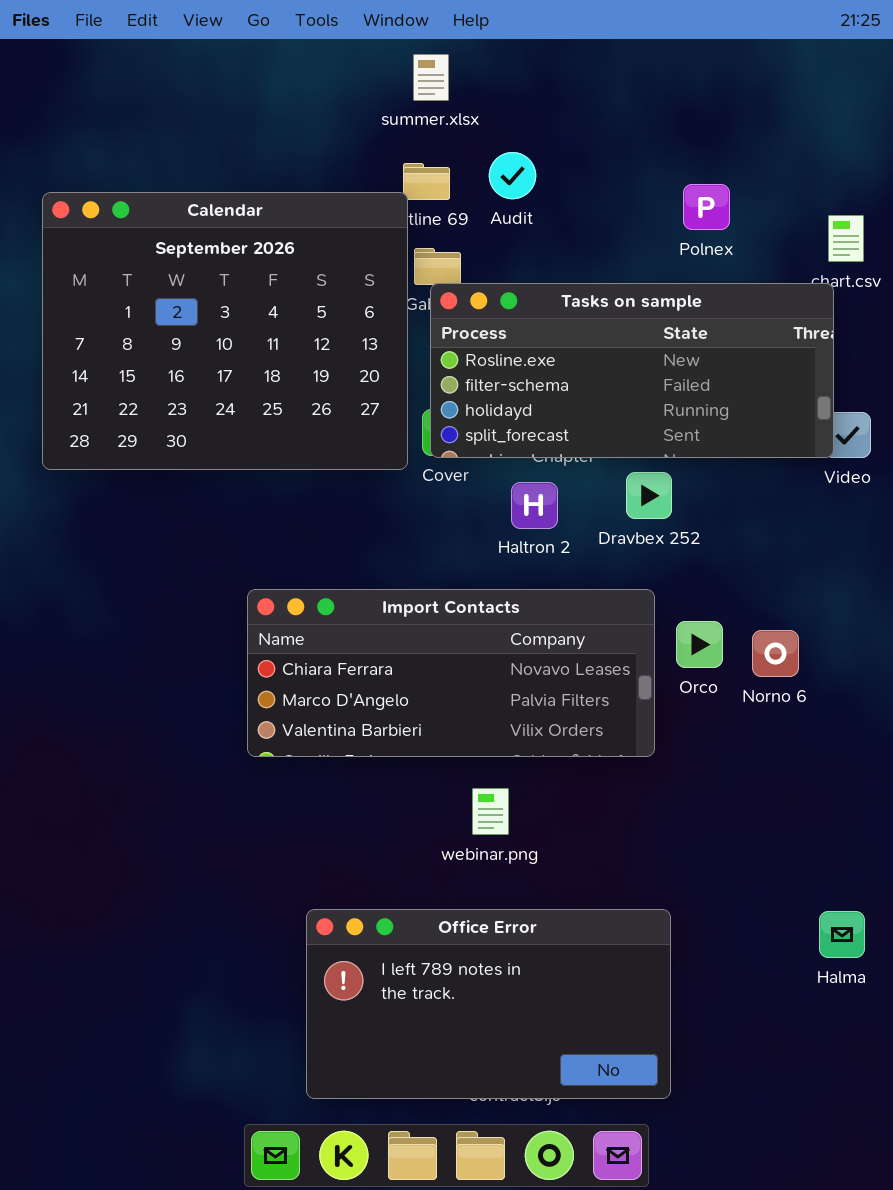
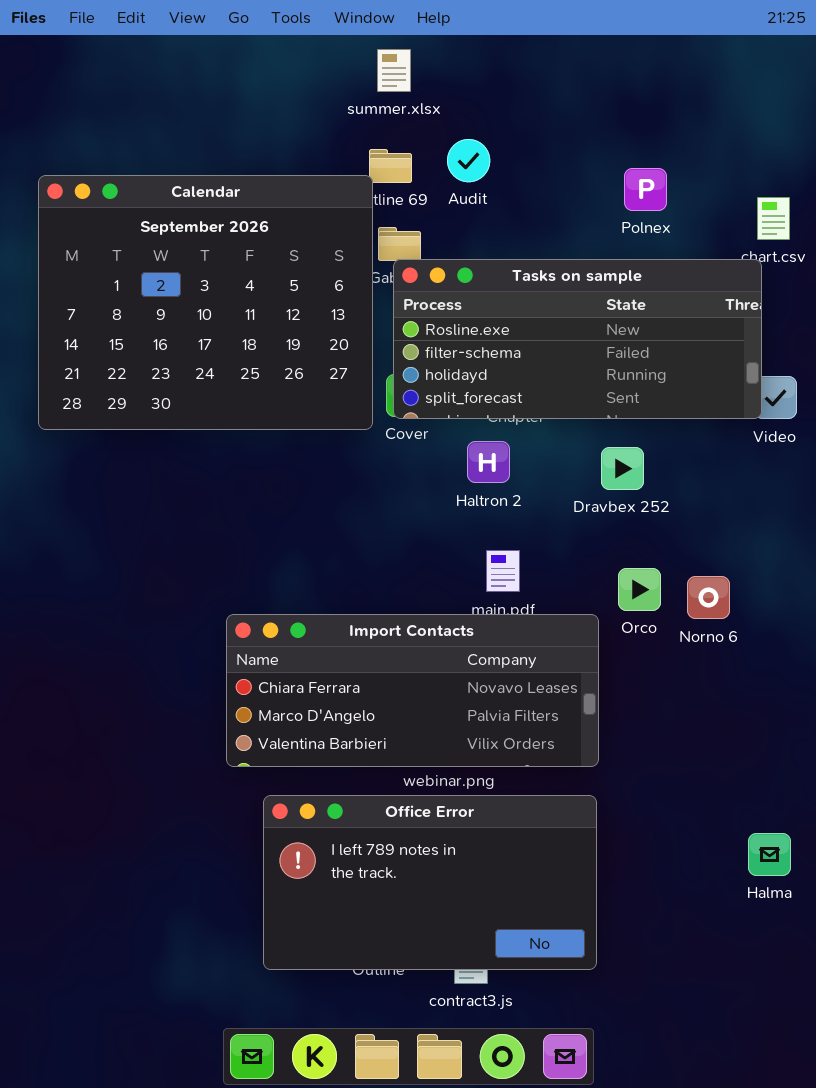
Dravbex 252: [626,472,672,519] -> [601,447,644,490], moved
Import Contacts: [247,589,655,757] -> [226,614,599,767], moved
Office Error: [306,909,671,1099] -> [263,795,597,970], moved

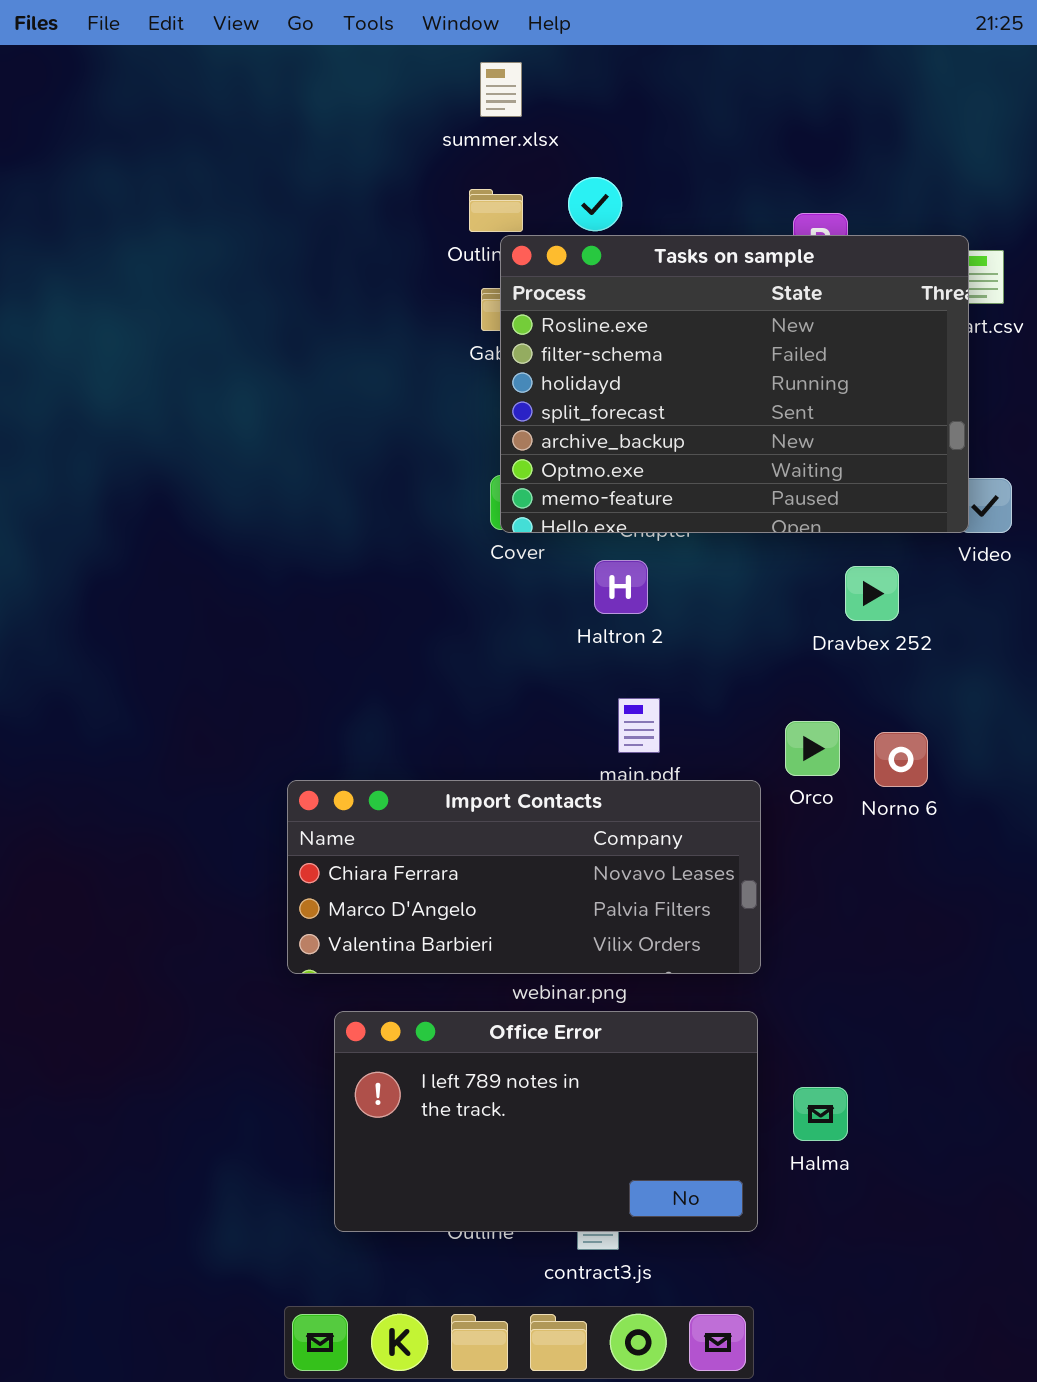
Calendar: [38,175,373,430] -> none, closed
Tasks on sample: [393,259,762,419] -> [500,235,969,533], resized
Dravbex 252: [601,447,644,490] -> [845,566,899,621], moved
Halma: [748,833,791,876] -> [793,1087,848,1141], moved

